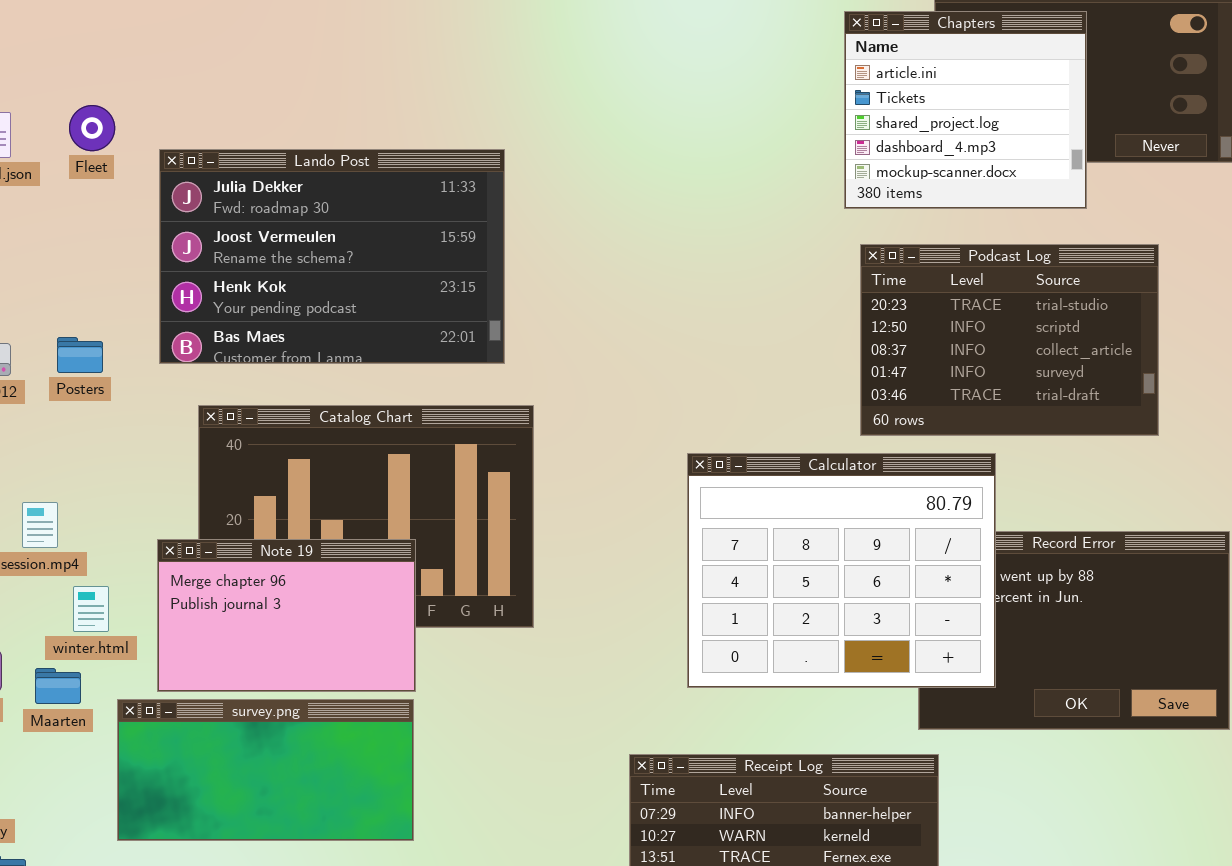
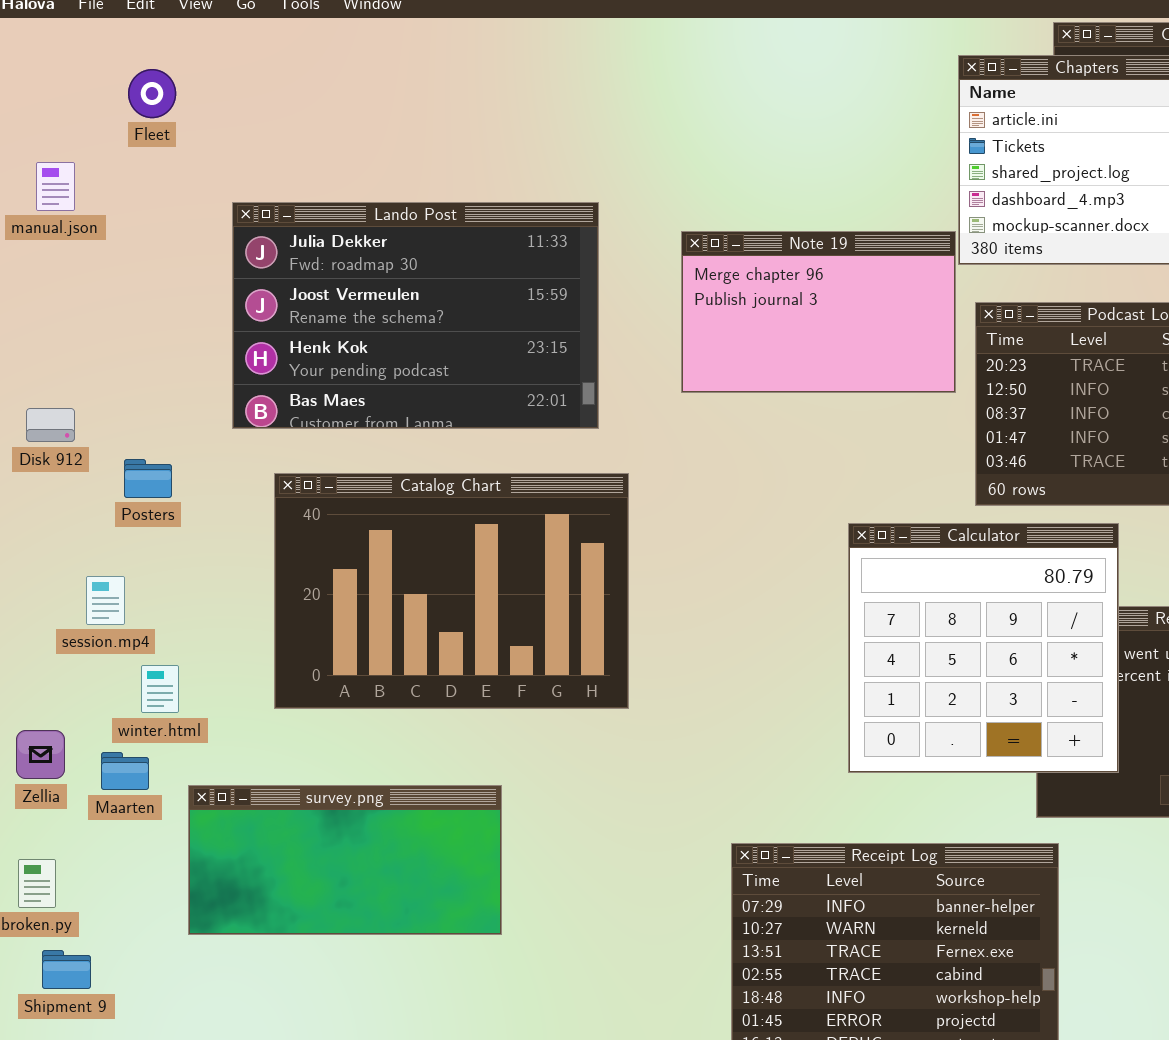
Fleet: [69,105,115,151] -> [128,69,176,118], moved
Posters: [57,337,103,373] -> [124,459,172,498], moved
Calculator: [687,453,996,688] -> [848,523,1119,773], resized
Note 19: [157,539,416,692] -> [681,231,956,393], moved

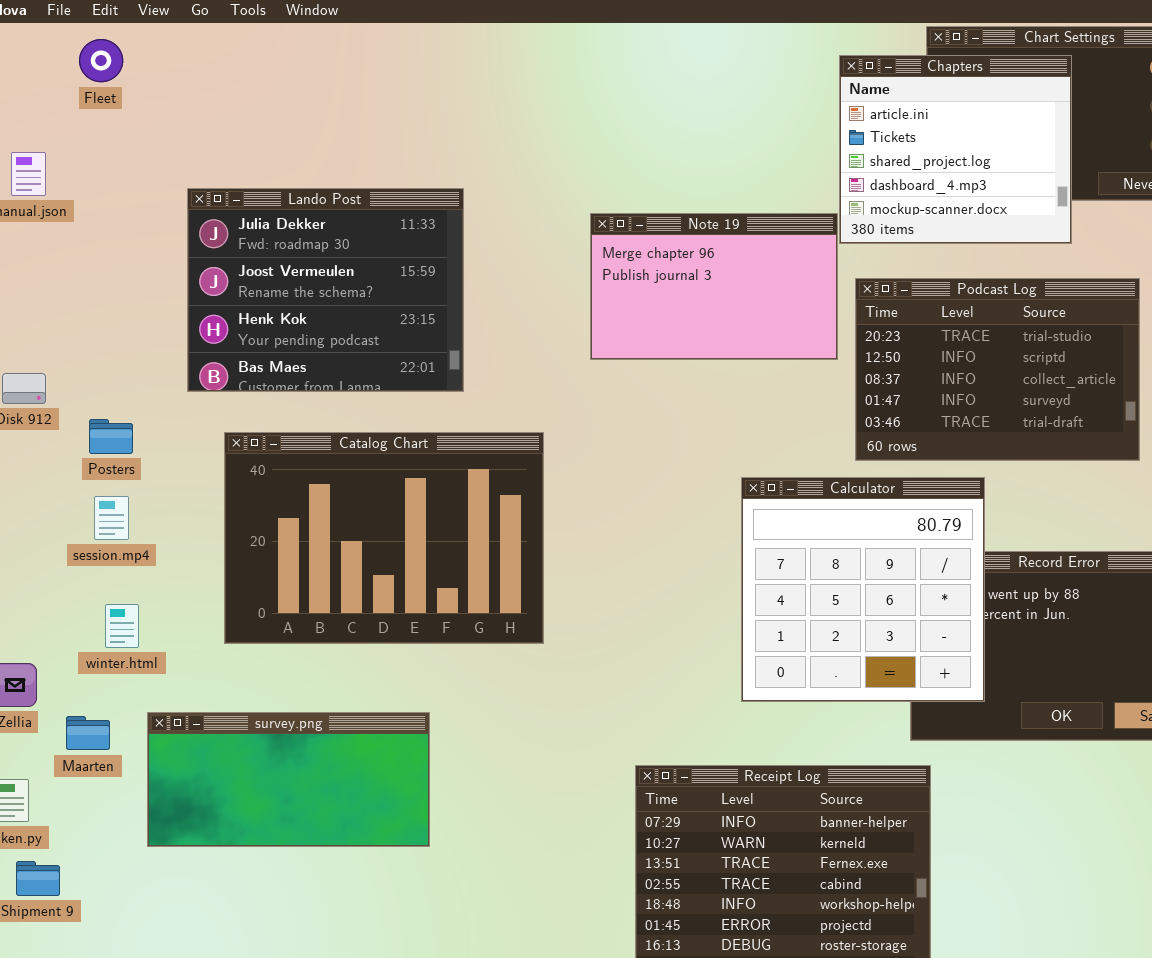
Fleet: [128,69,176,118] -> [79,39,123,82], moved
Lando Post: [232,202,599,429] -> [187,188,464,392], resized
session.mp4: [86,576,125,625] -> [94,496,129,540], moved
Maarten: [101,752,149,790] -> [66,716,110,750], moved

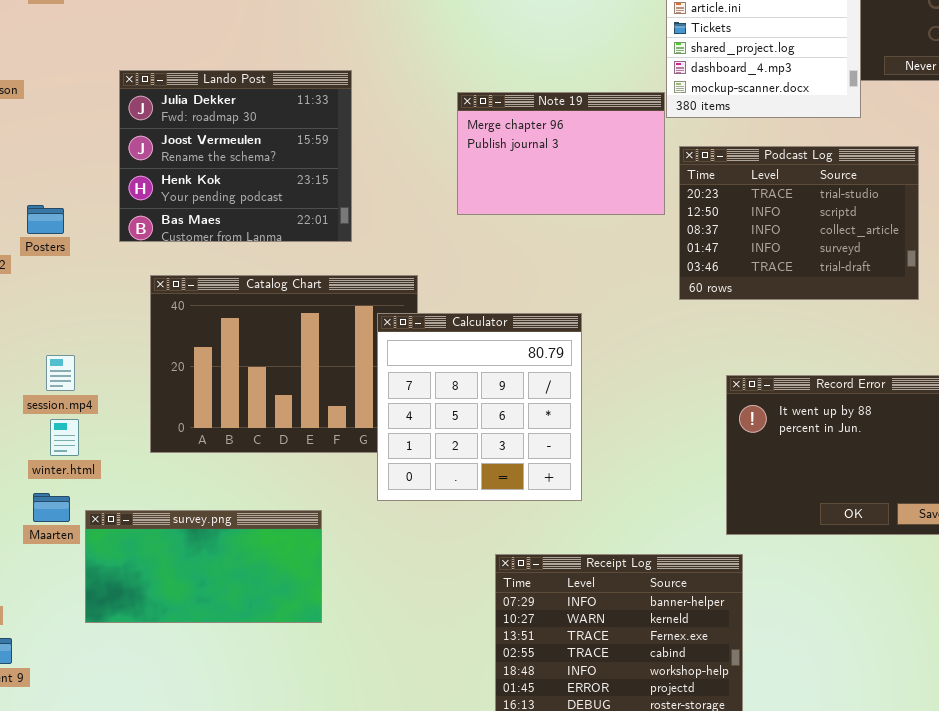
Posters: [89,419,133,454] -> [27,205,64,234], moved
Calculator: [741,477,985,702] -> [377,313,582,501], moved
session.mp4: [94,496,129,540] -> [46,355,75,391], moved
Maarten: [66,716,110,750] -> [33,493,70,522], moved

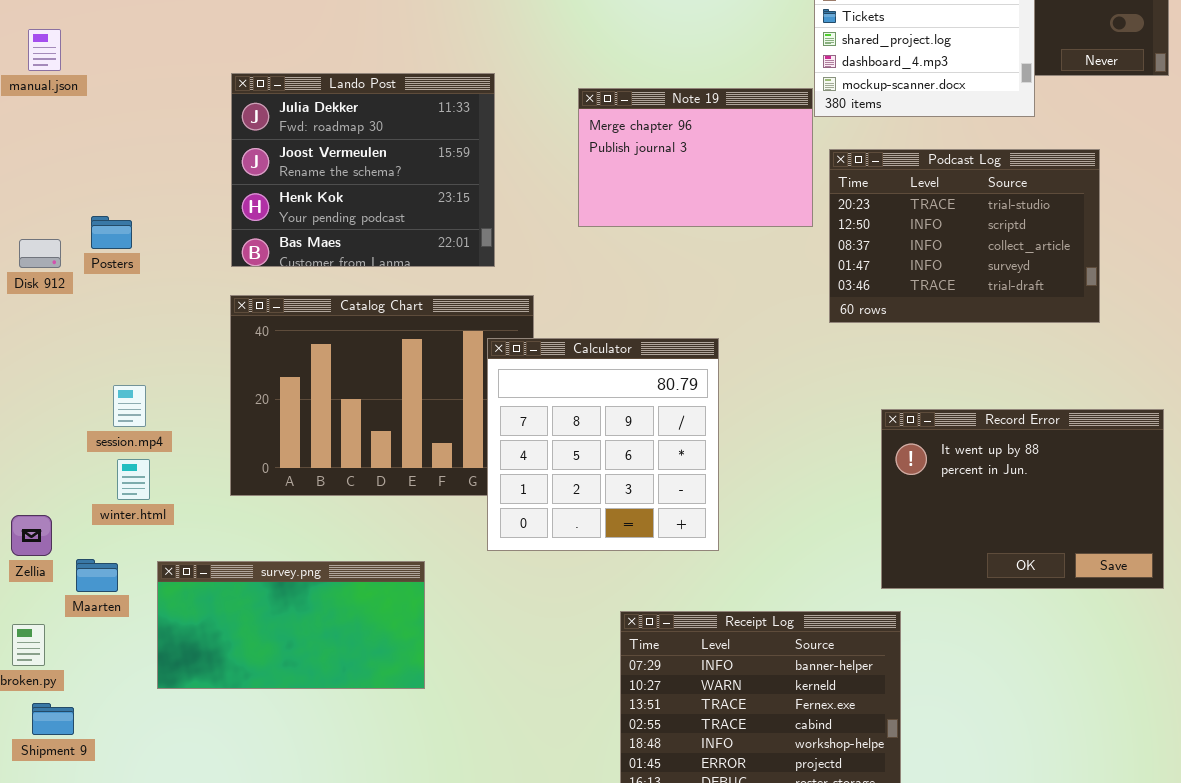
Lando Post: [119,70,352,242] -> [231,73,495,267], moved
Maarten: [33,493,70,522] -> [76,559,118,592], moved

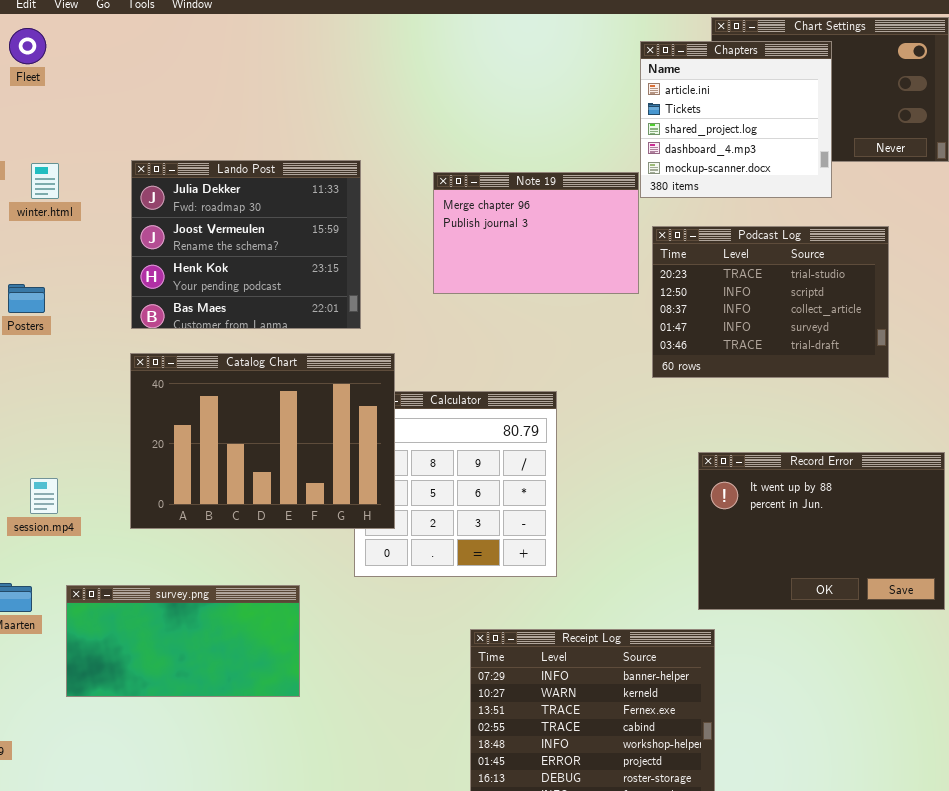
Catalog Chart: [230,295,534,496] -> [130,353,395,529], raised
session.mp4: [113,385,146,427] -> [30,478,58,514], moved
winter.html: [117,459,150,500] -> [31,163,59,199], moved

